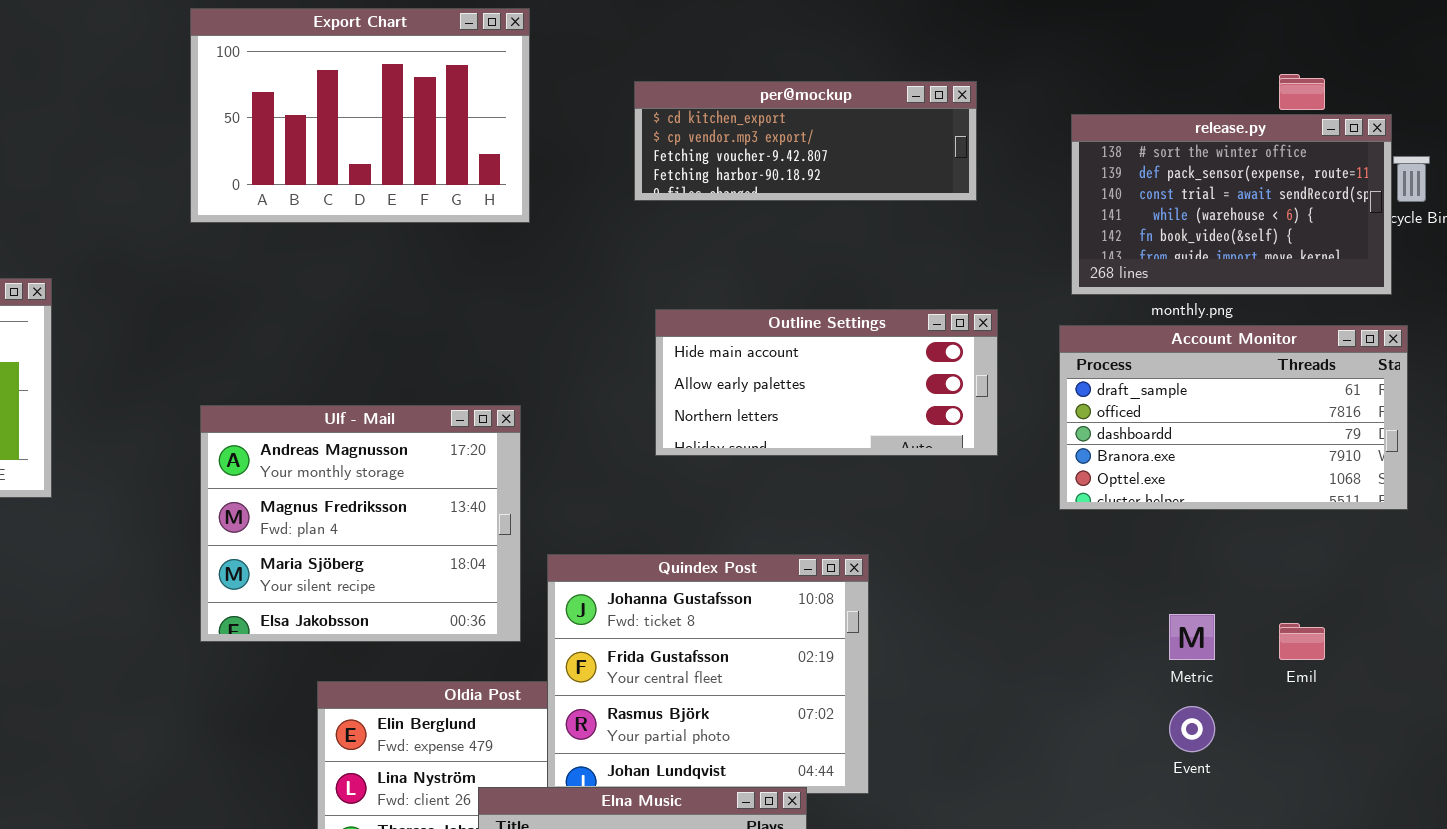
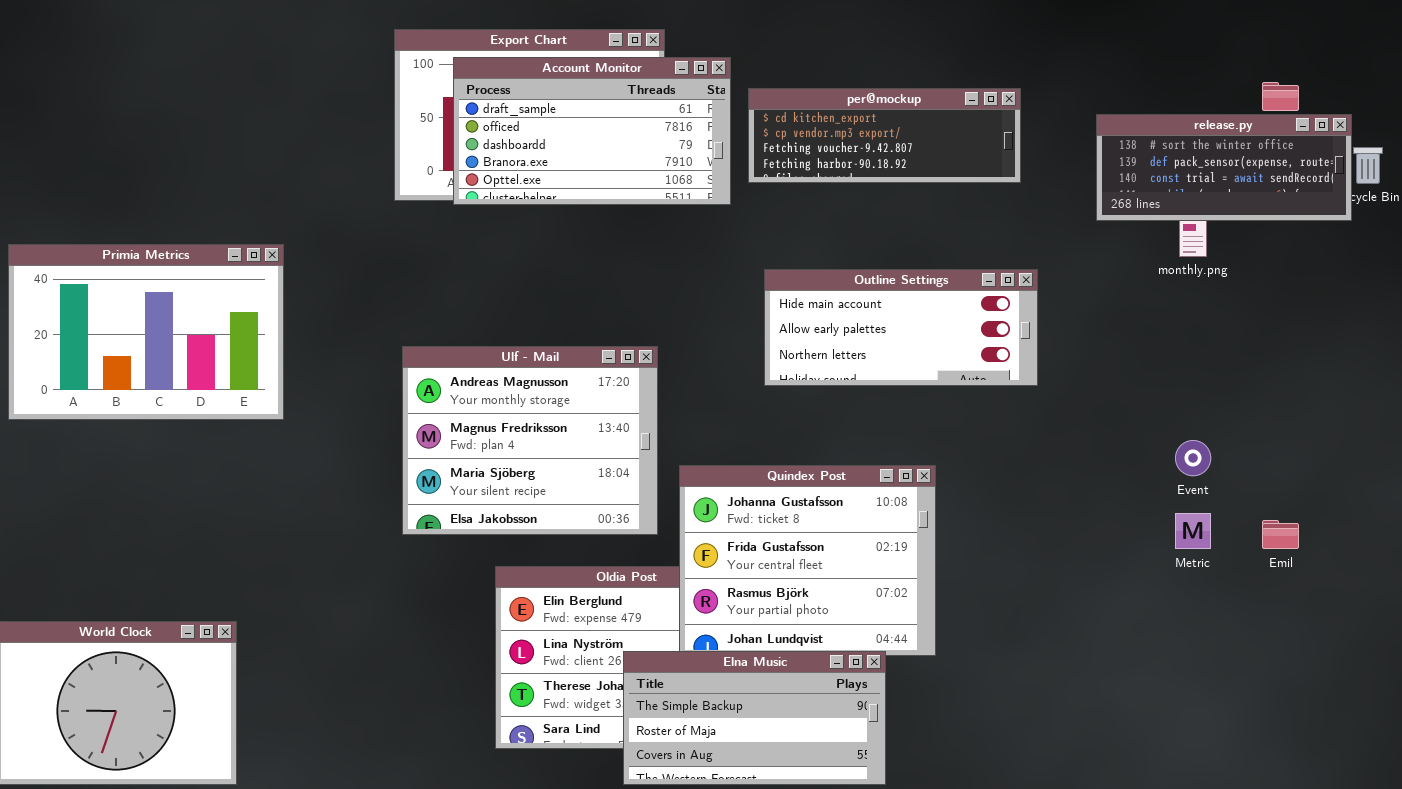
release.py: [1071,114,1392,295] -> [1096,114,1352,221], resized
Account Monitor: [1059,325,1408,510] -> [453,57,731,205], moved
Event: [1169,706,1215,752] -> [1175,440,1211,476], moved

